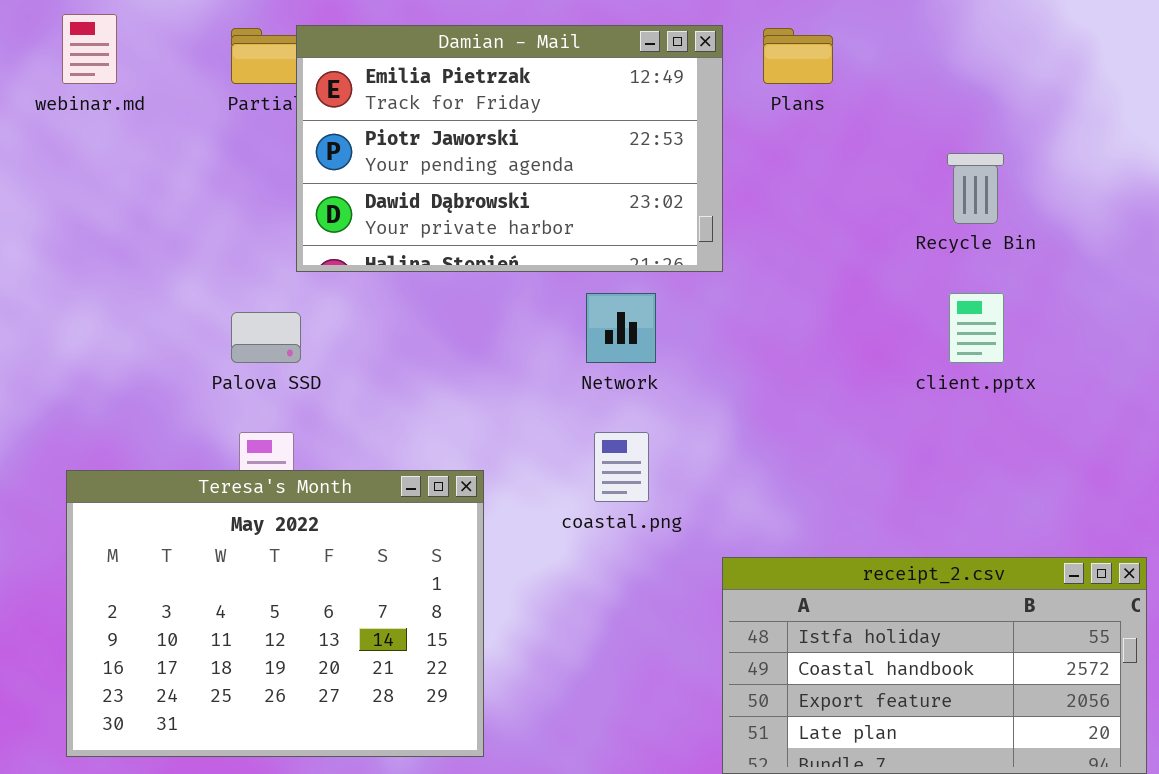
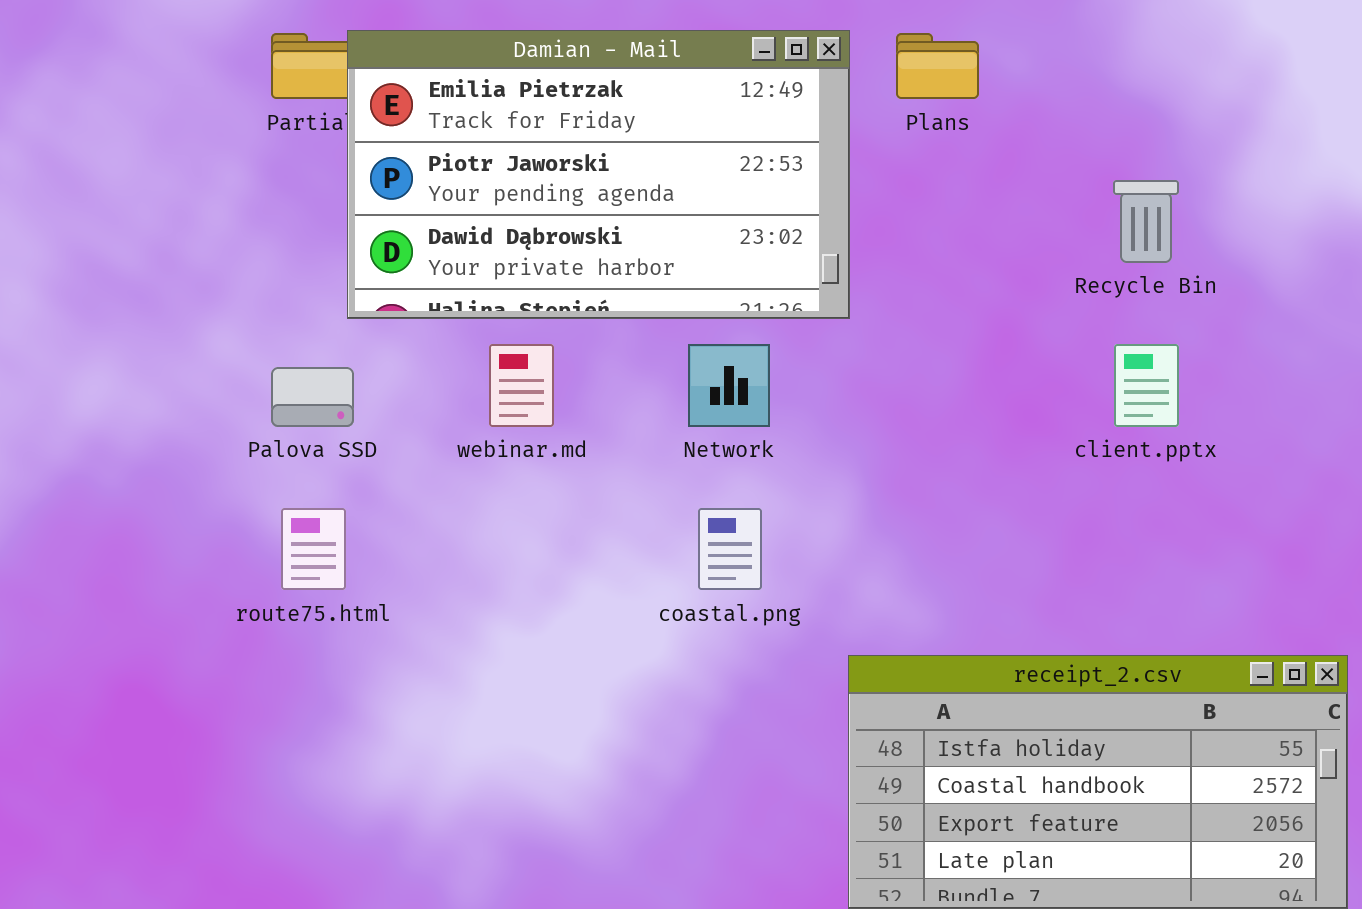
webinar.md: [62,14,117,84] -> [489,344,554,427], moved
Teresa's Month: [66,470,484,757] -> none, closed

